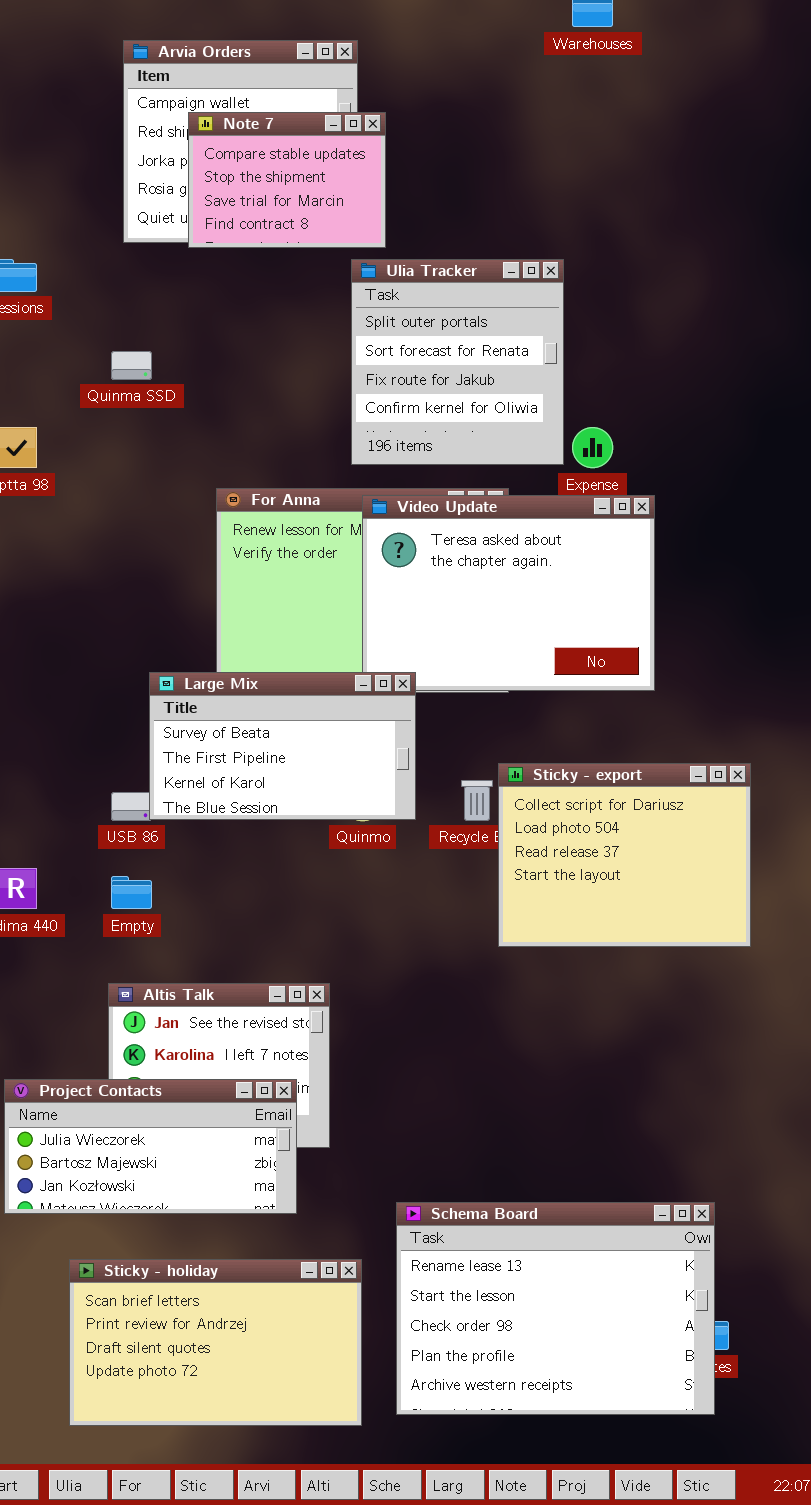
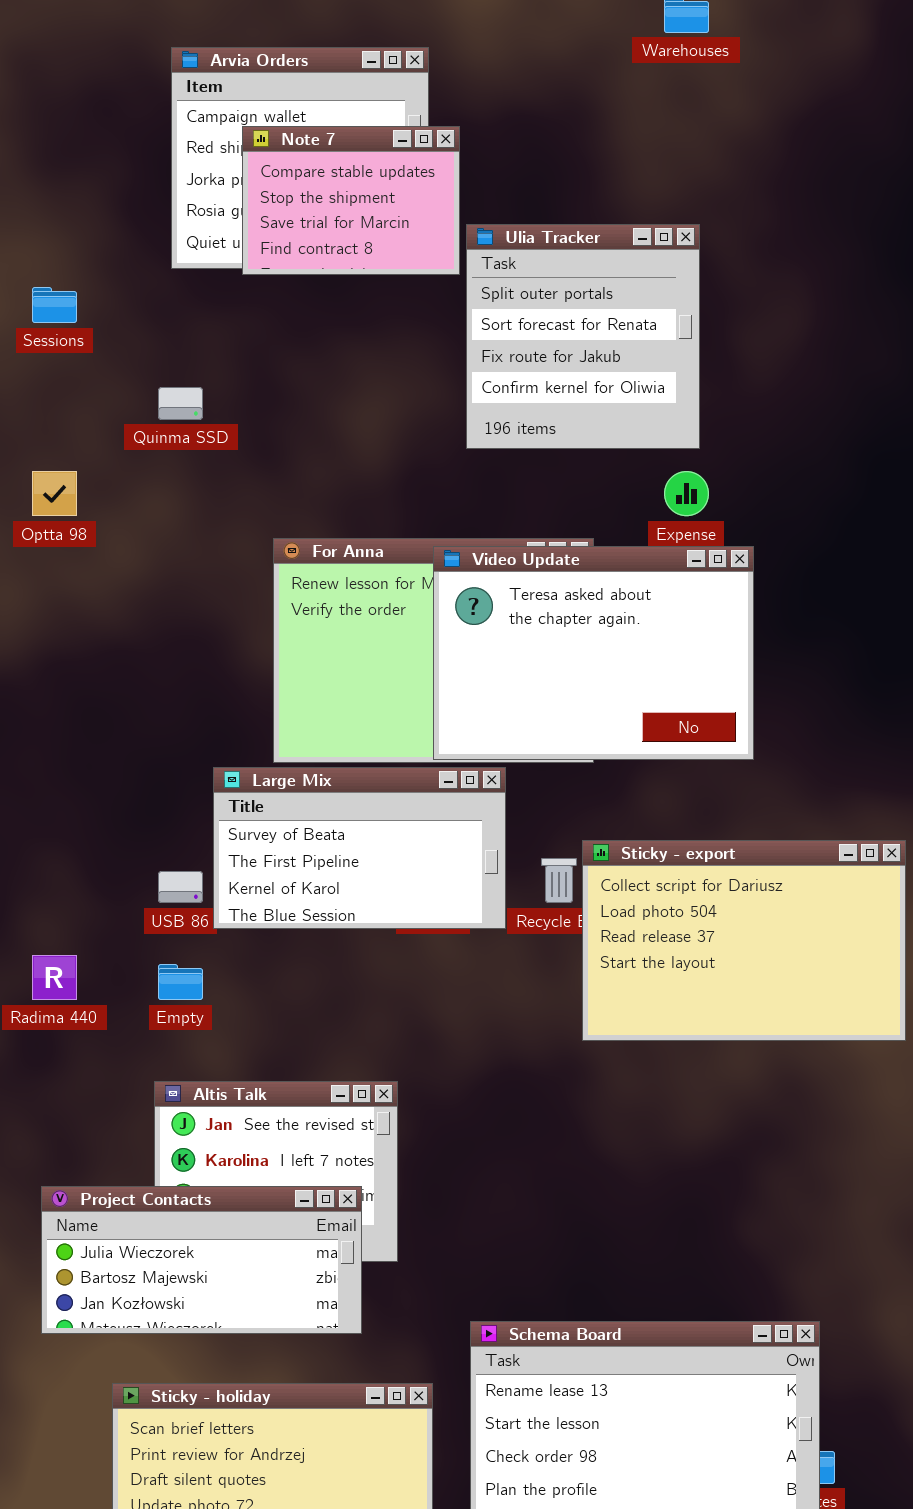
Ulia Tracker: [351,259,564,465] -> [466,224,700,449], moved
Large Mix: [149,672,416,820] -> [213,767,506,929], moved
Sticky - export: [498,763,751,947] -> [582,840,906,1041], resized

